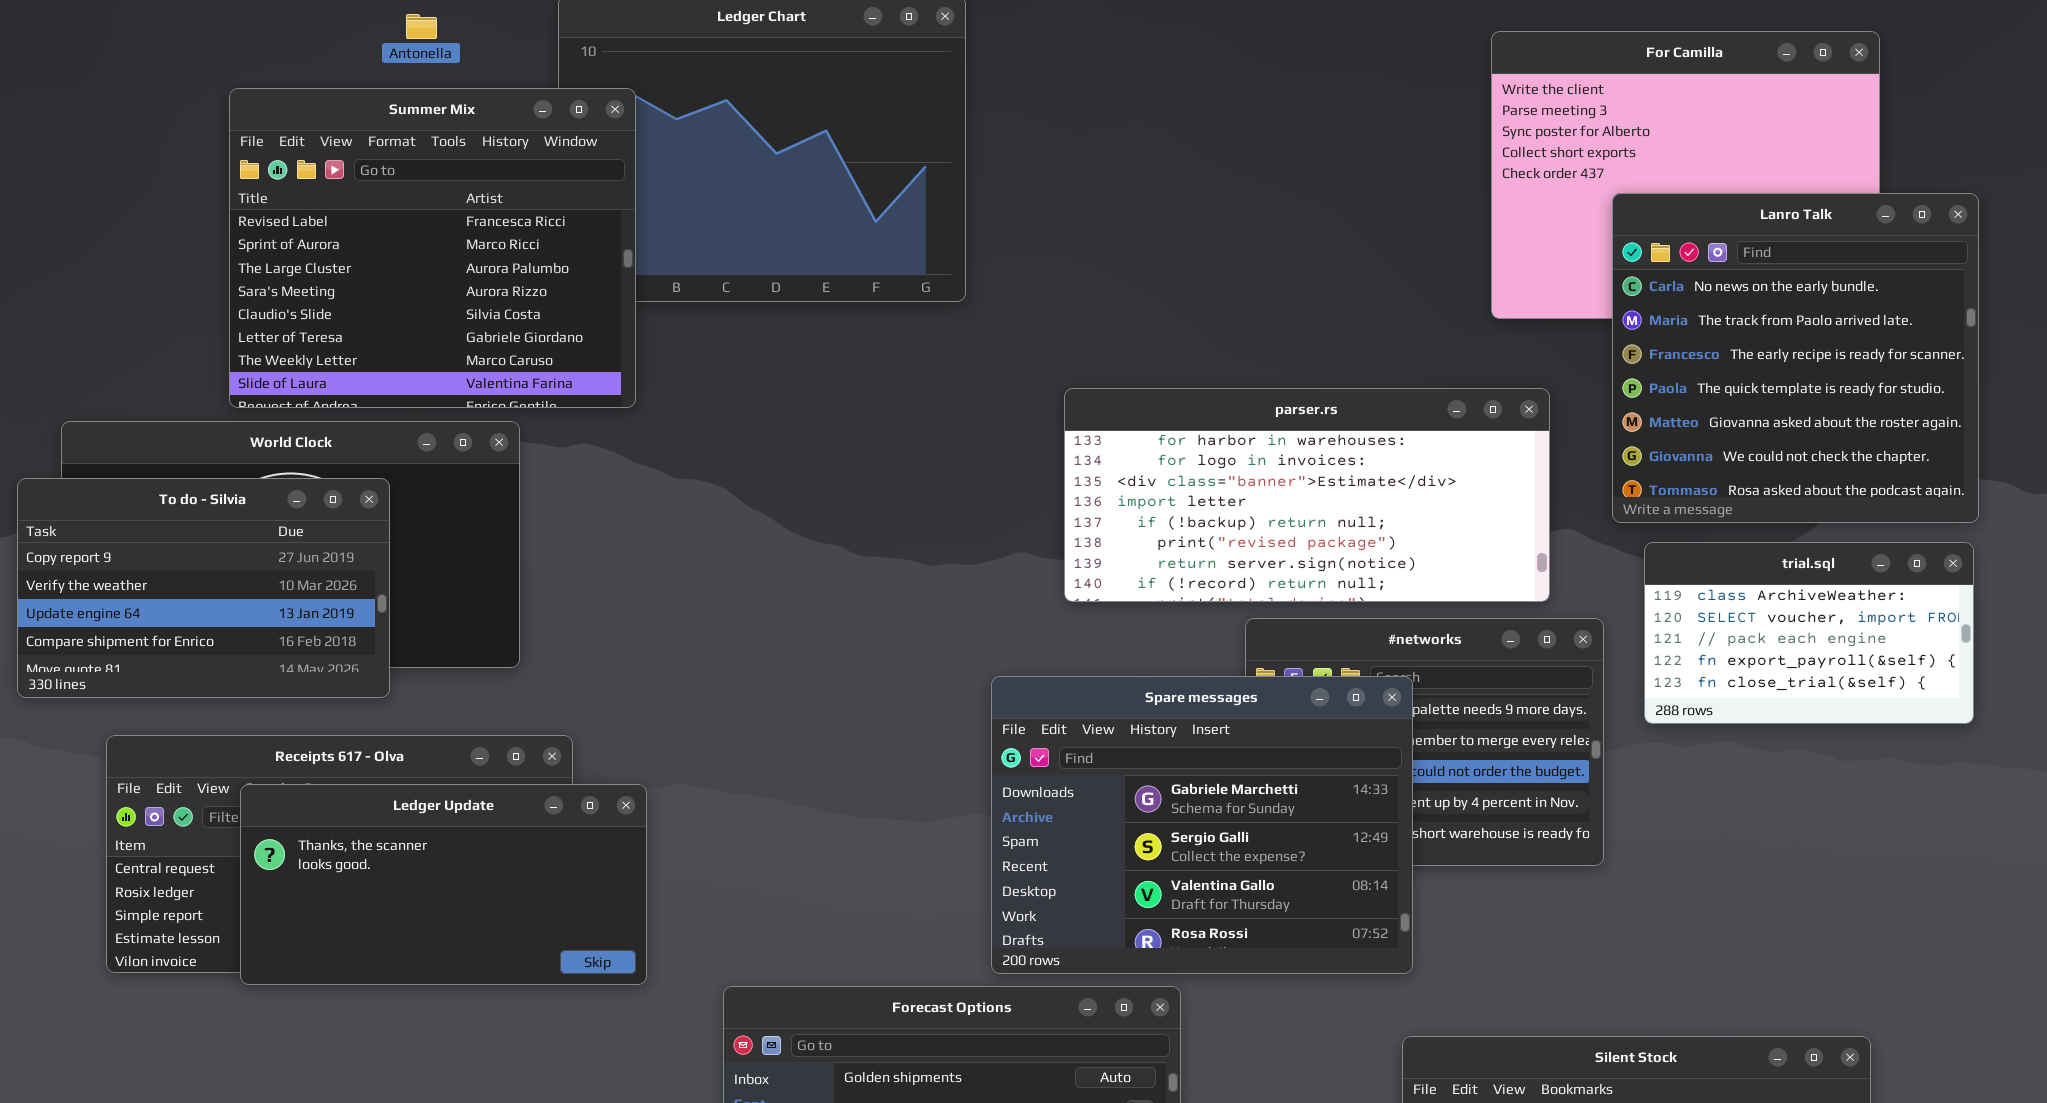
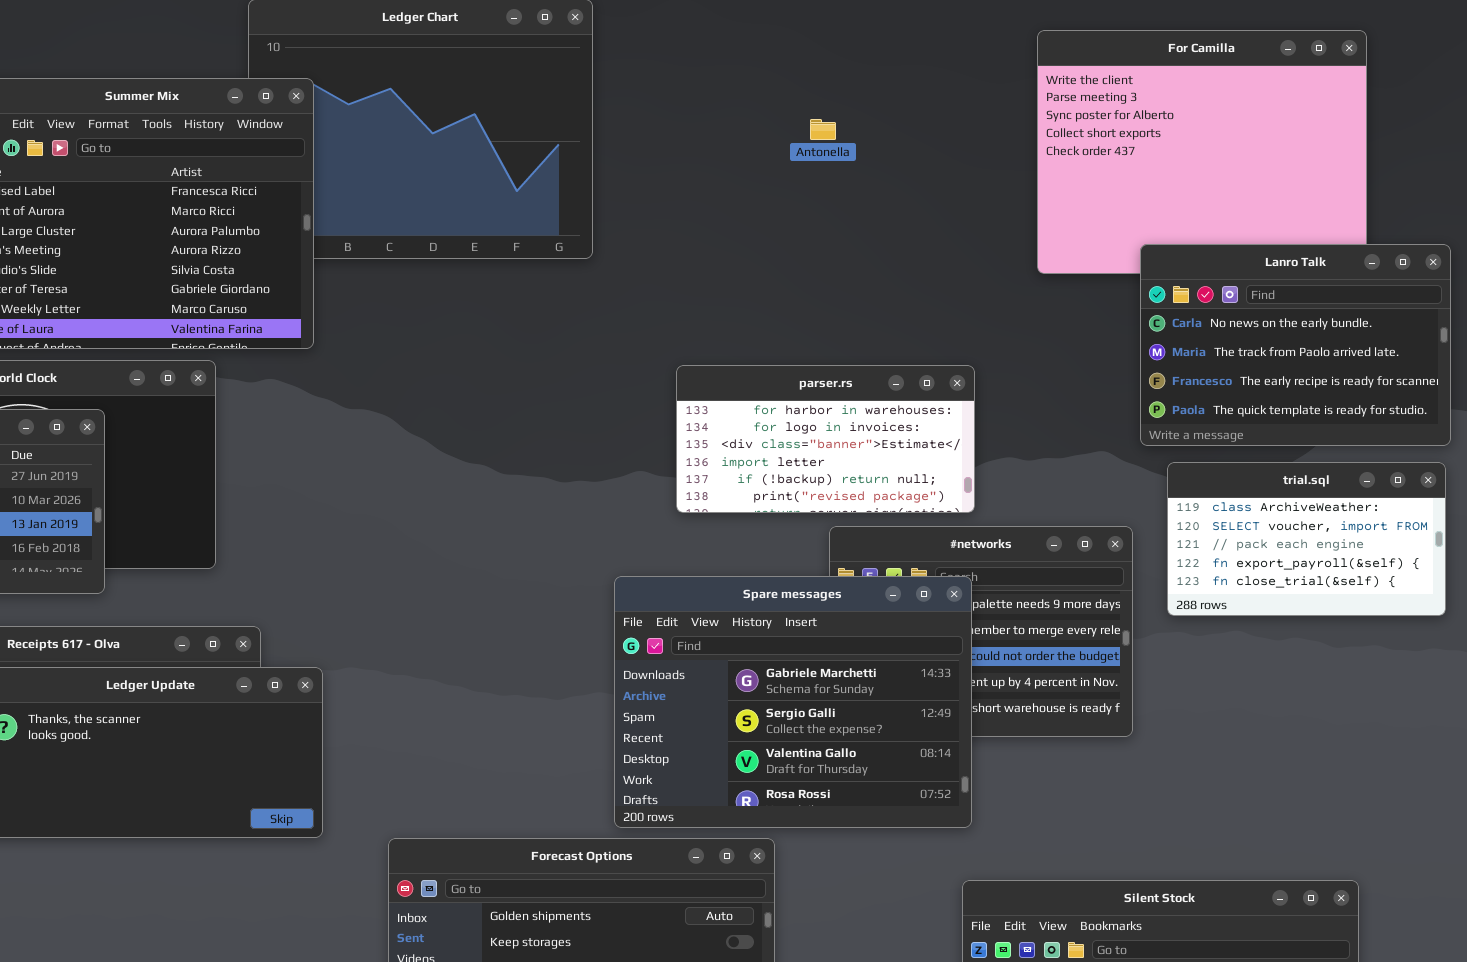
Antonella: [406,14,437,39] -> [810,119,836,140], moved
Lanro Talk: [1612,193,1979,523] -> [1140,244,1451,446], resized
parser.rs: [1064,388,1550,602] -> [676,365,975,513], resized

